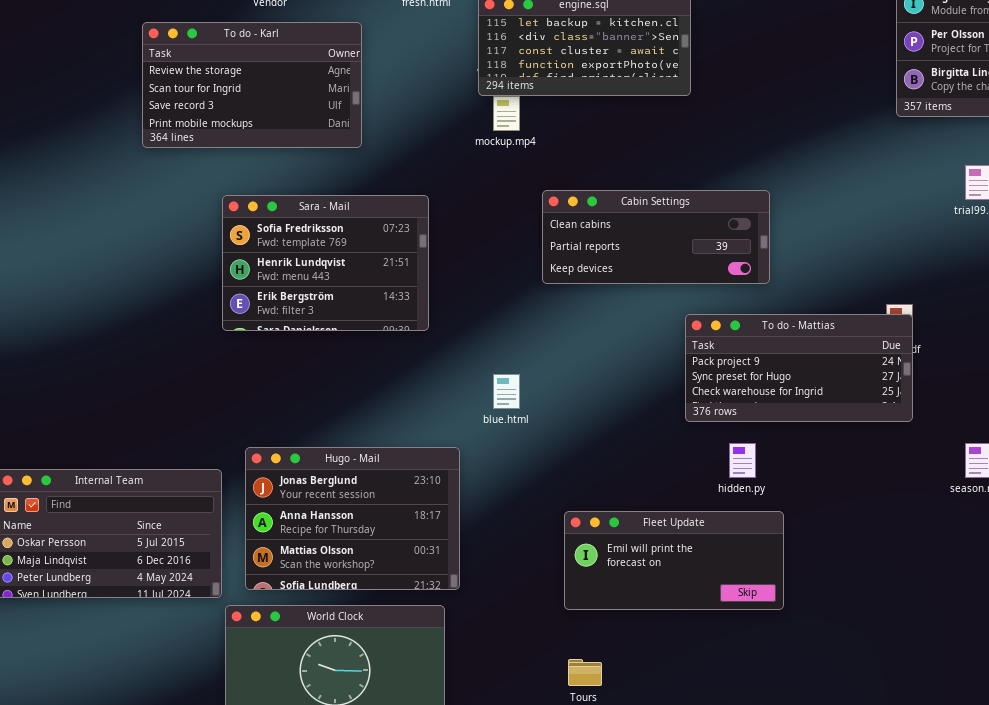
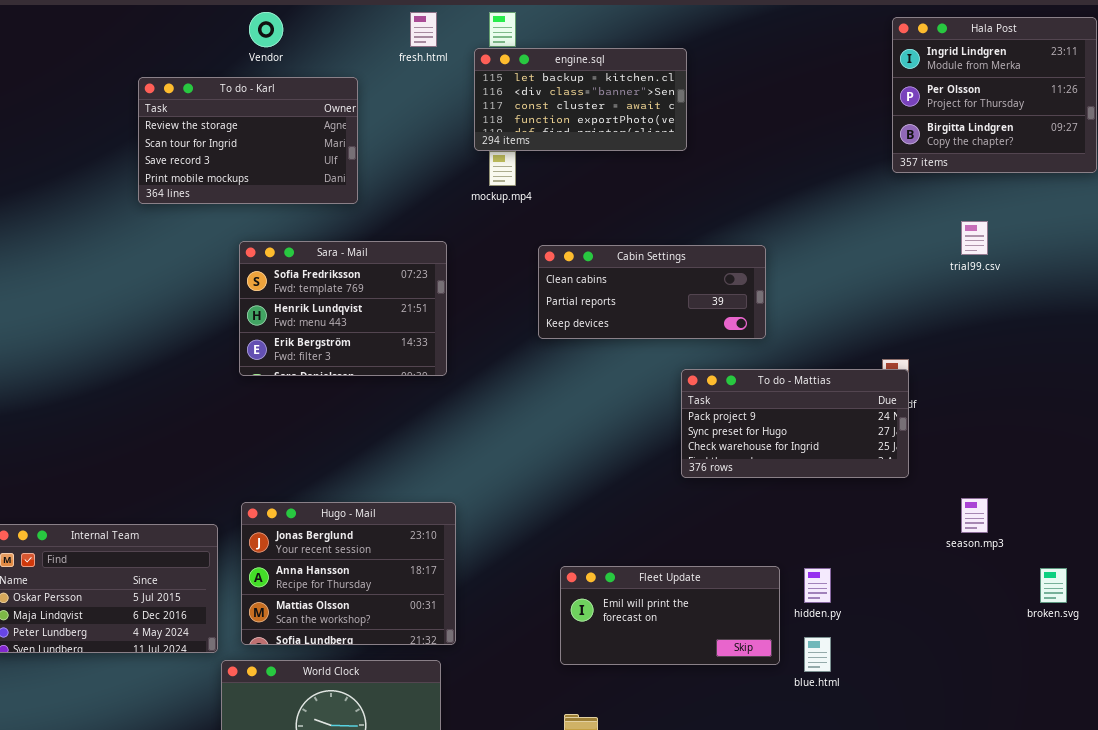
Sara - Mail: [222,195,429,331] -> [239,241,447,376], moved
blue.html: [493,374,520,409] -> [804,637,831,672], moved
hidden.py: [729,443,756,478] -> [804,568,831,603], moved

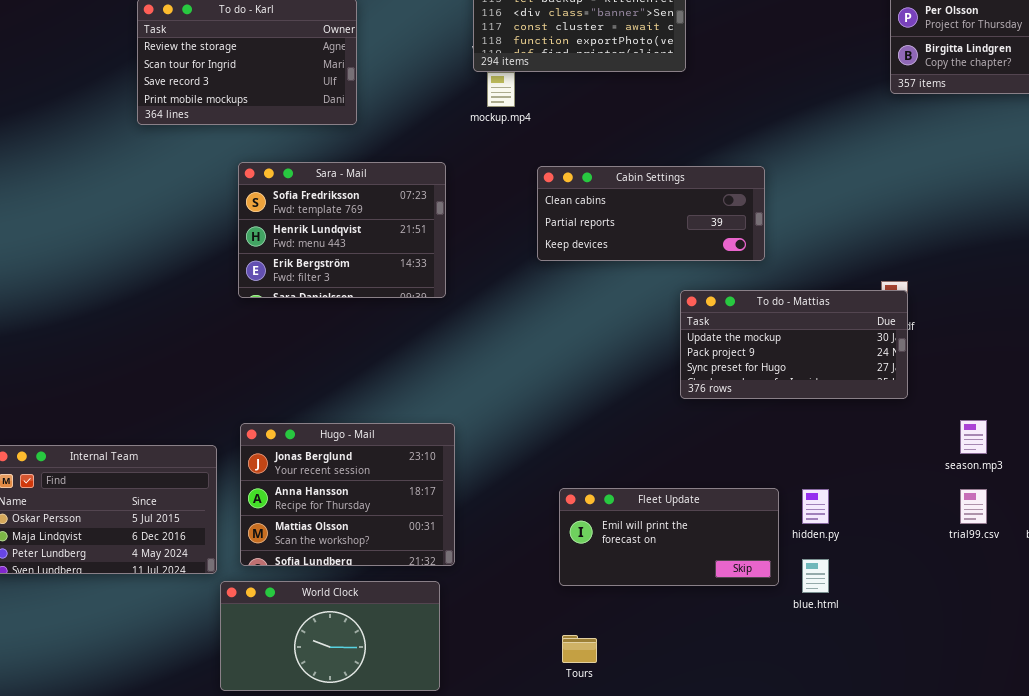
trial99.csv: [961,221,988,255] -> [960,489,987,524], moved
To do - Mattias: [681,369,909,478] -> [680,290,908,399], scrolled up 1 row

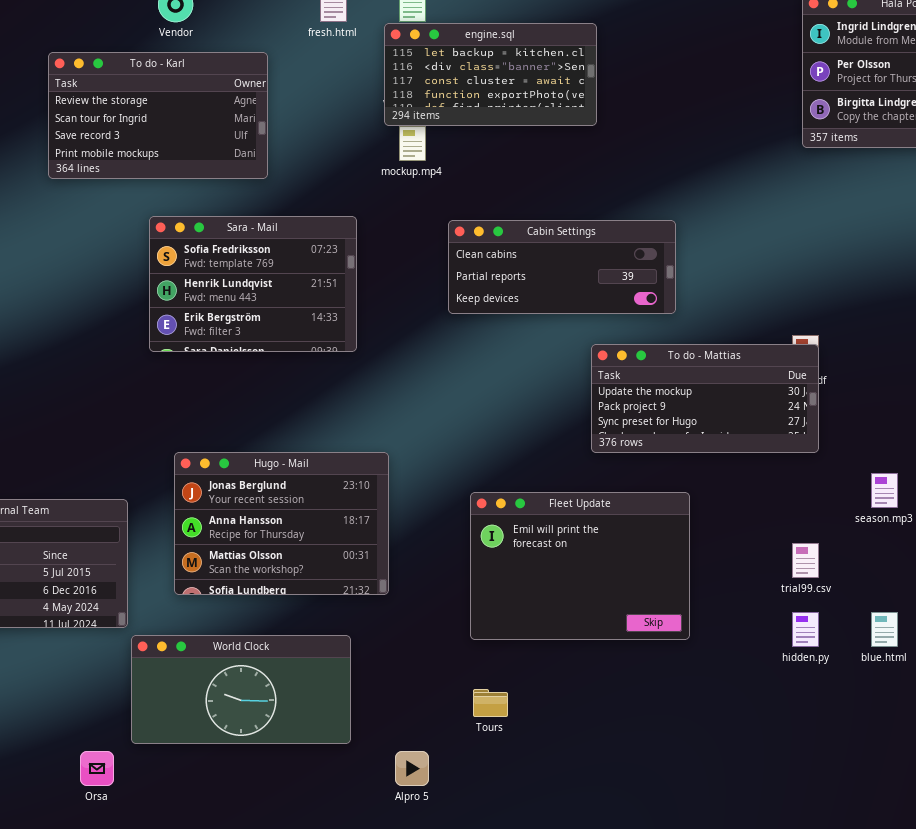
Hugo - Mail: [240,423,455,566] -> [174,452,389,595], moved
Fleet Update: [559,488,779,586] -> [470,492,690,640], resized
hidden.py: [802,489,829,524] -> [792,612,819,647], moved
trial99.csv: [960,489,987,524] -> [792,543,819,578], moved
blue.html: [802,559,829,593] -> [871,612,898,647], moved

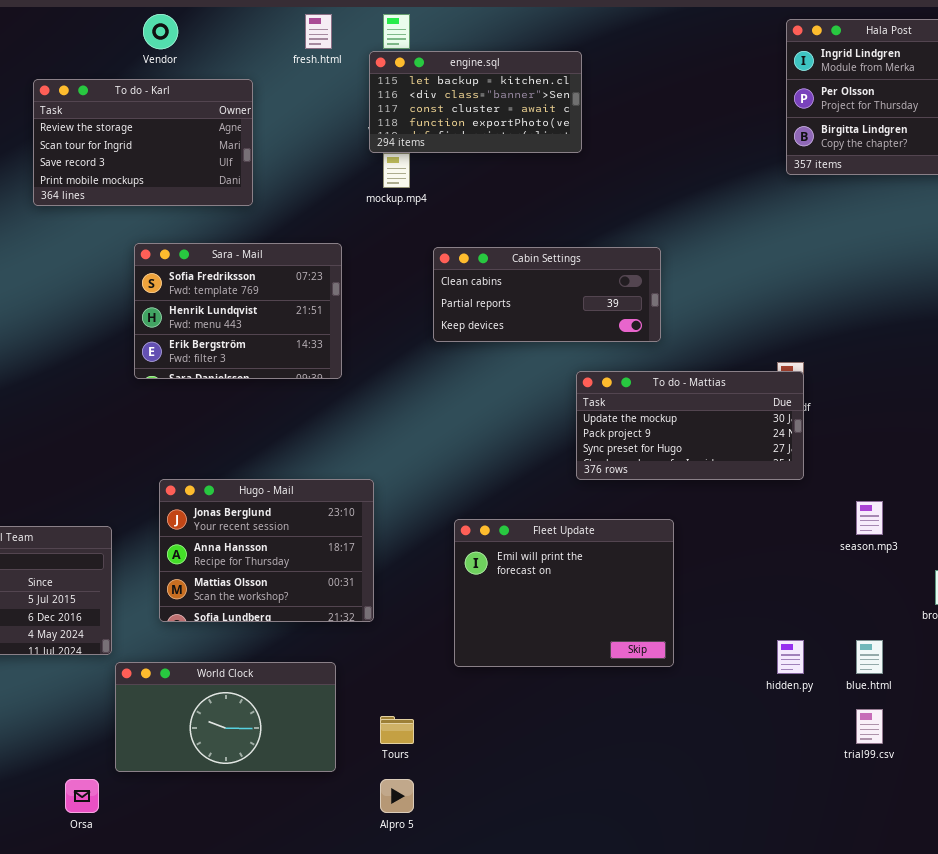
trial99.csv: [792,543,819,578] -> [856,709,883,744], moved
Tours: [473,689,508,717] -> [380,716,414,744], moved

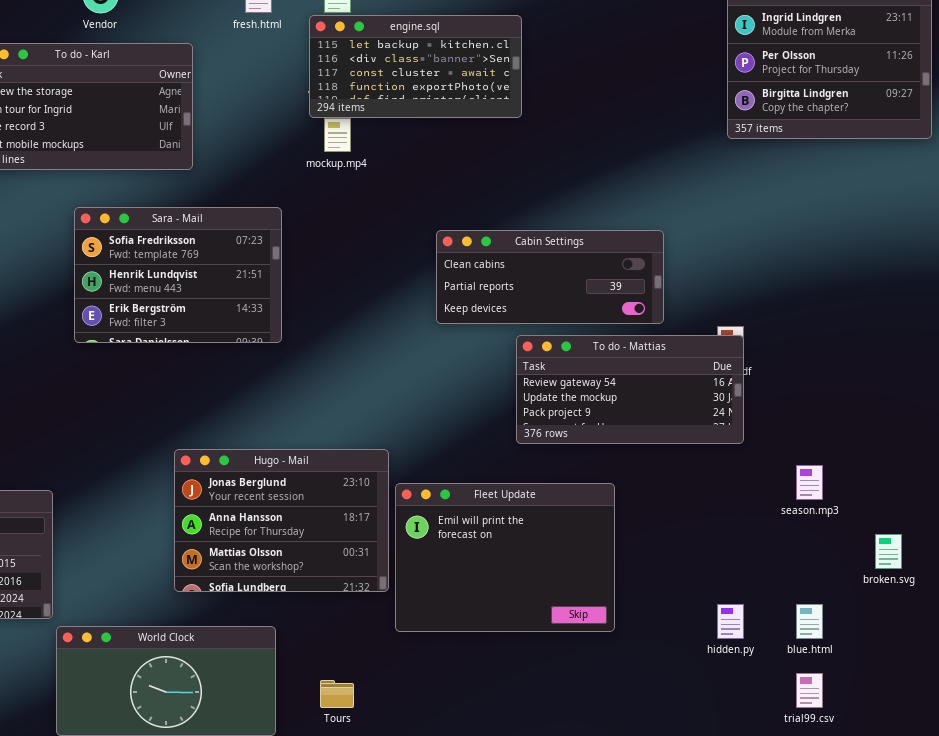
Cabin Settings: [433,247,661,342] -> [436,230,664,324], moved
To do - Mattias: [576,371,804,480] -> [516,335,744,444], scrolled up 1 row
Hugo - Mail: [159,479,374,622] -> [174,449,389,592], moved

